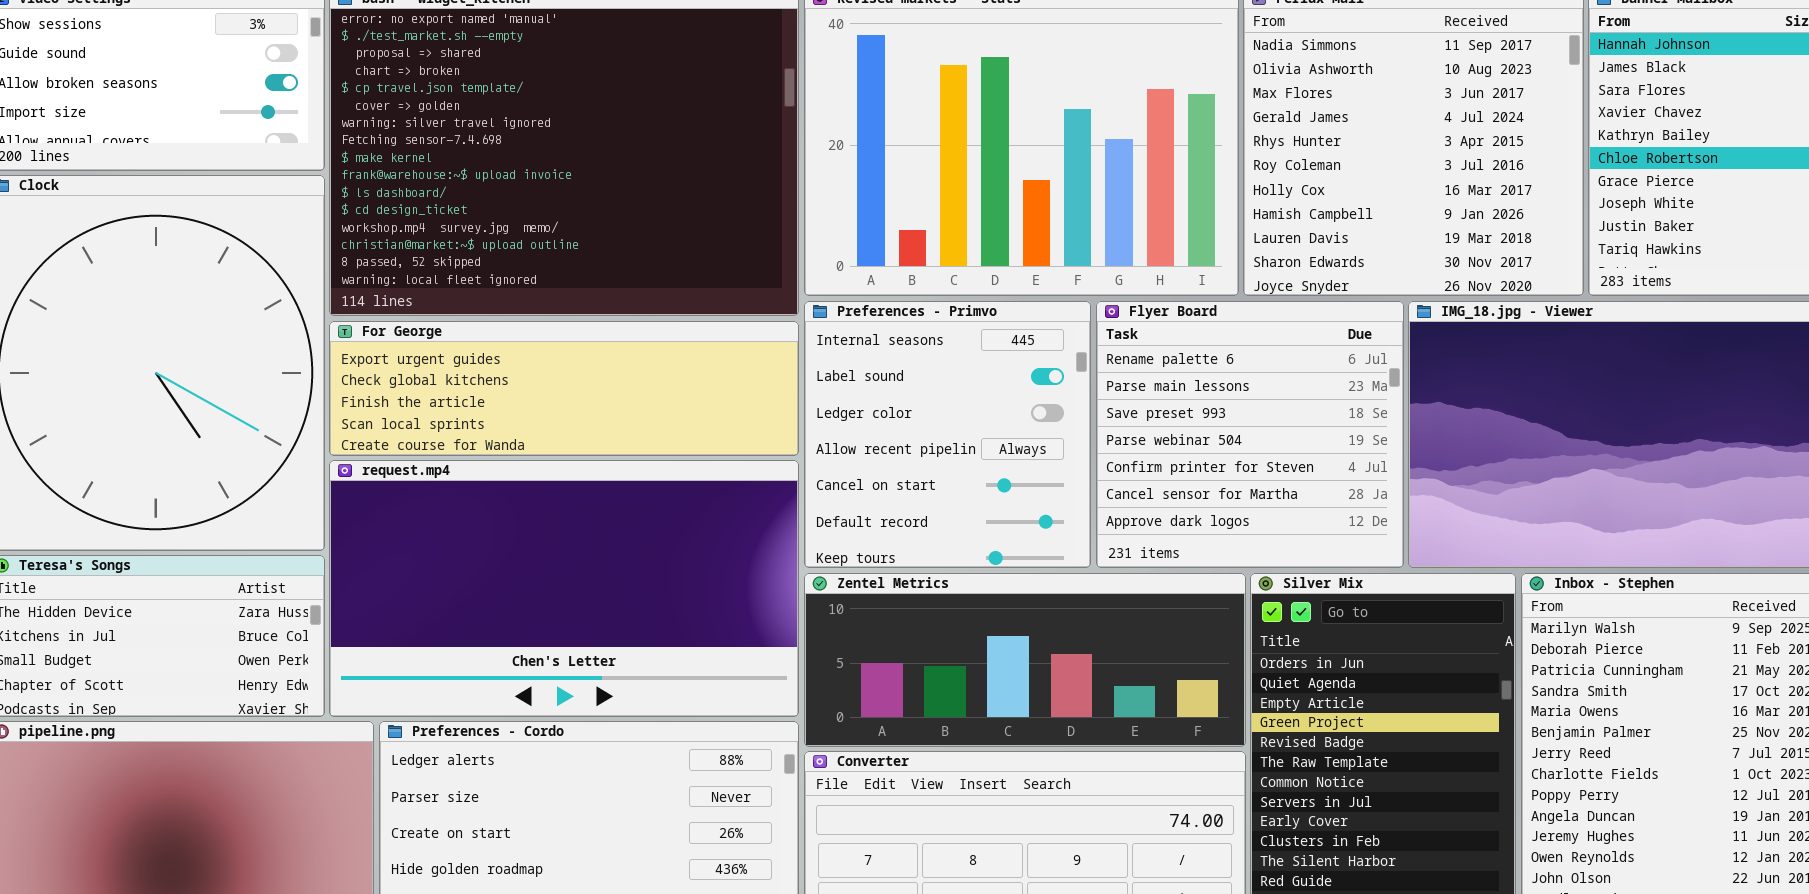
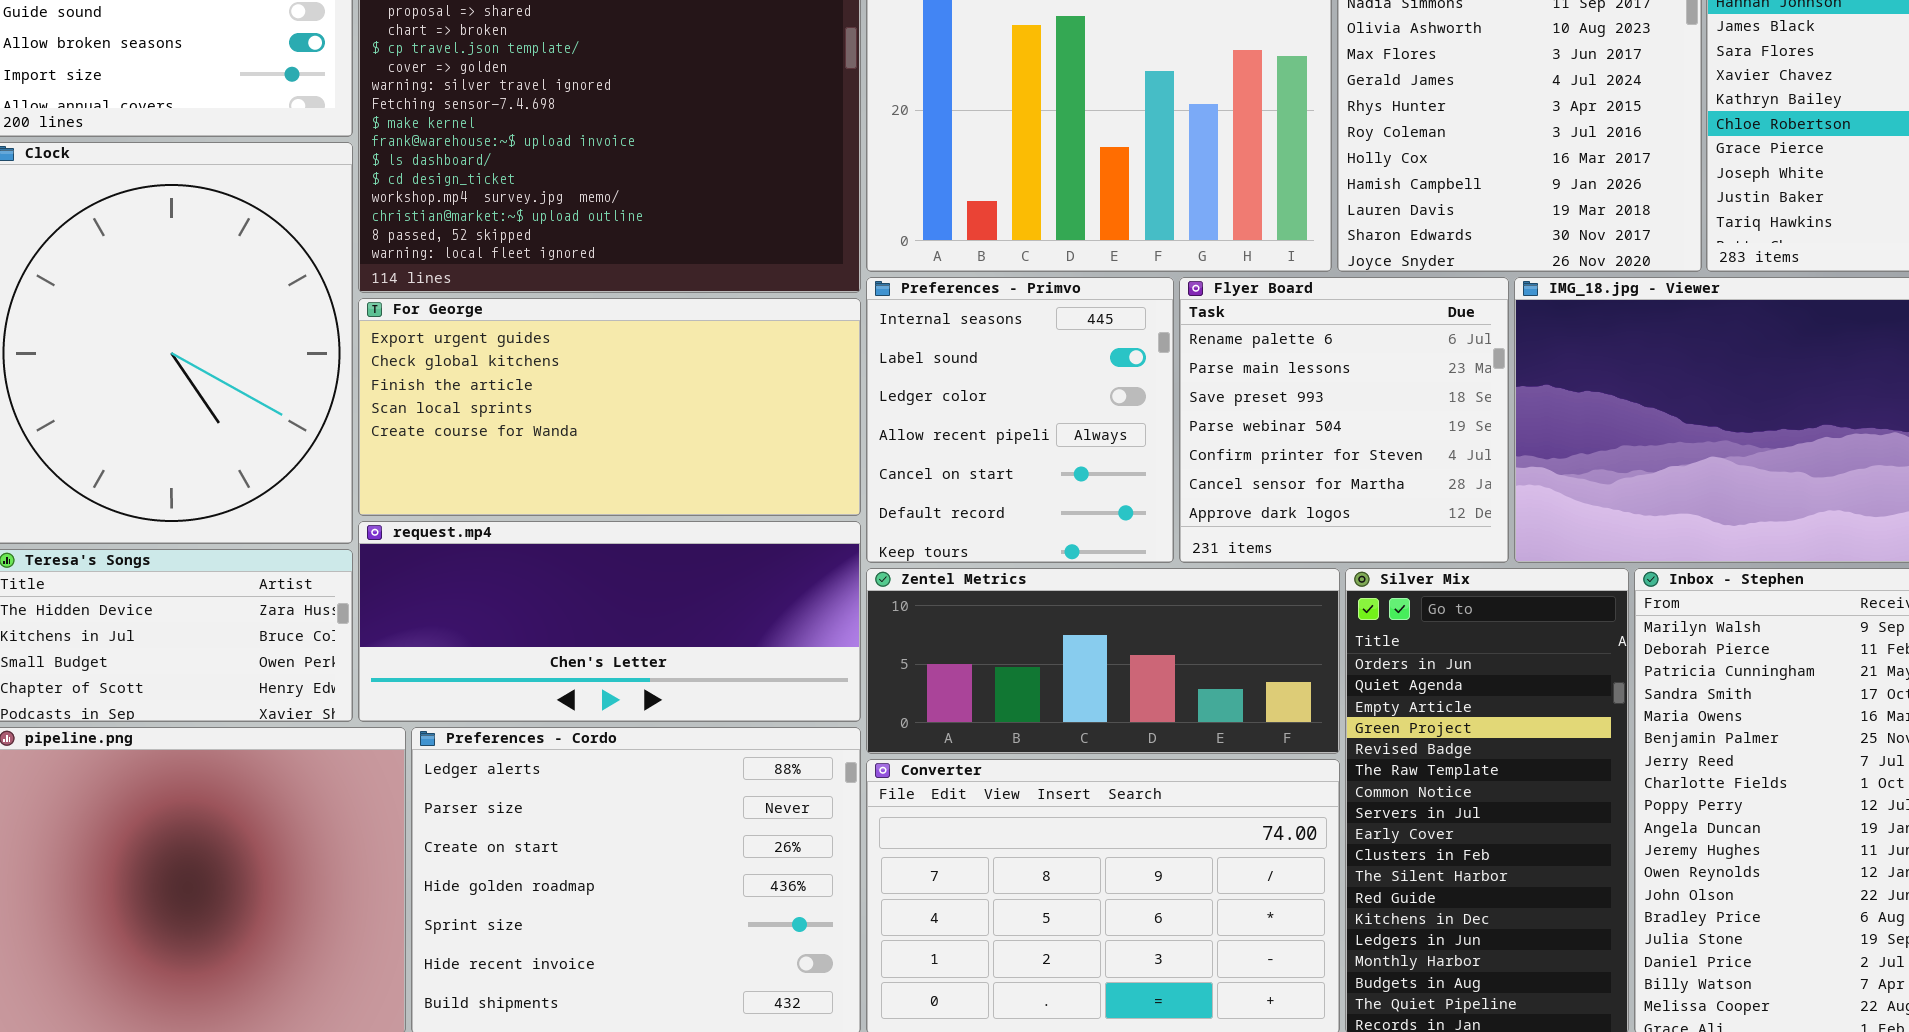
For George: [329,321,799,456] -> [358,298,861,516], resized
request.mp4: [329,460,799,717] -> [358,521,861,722], resized

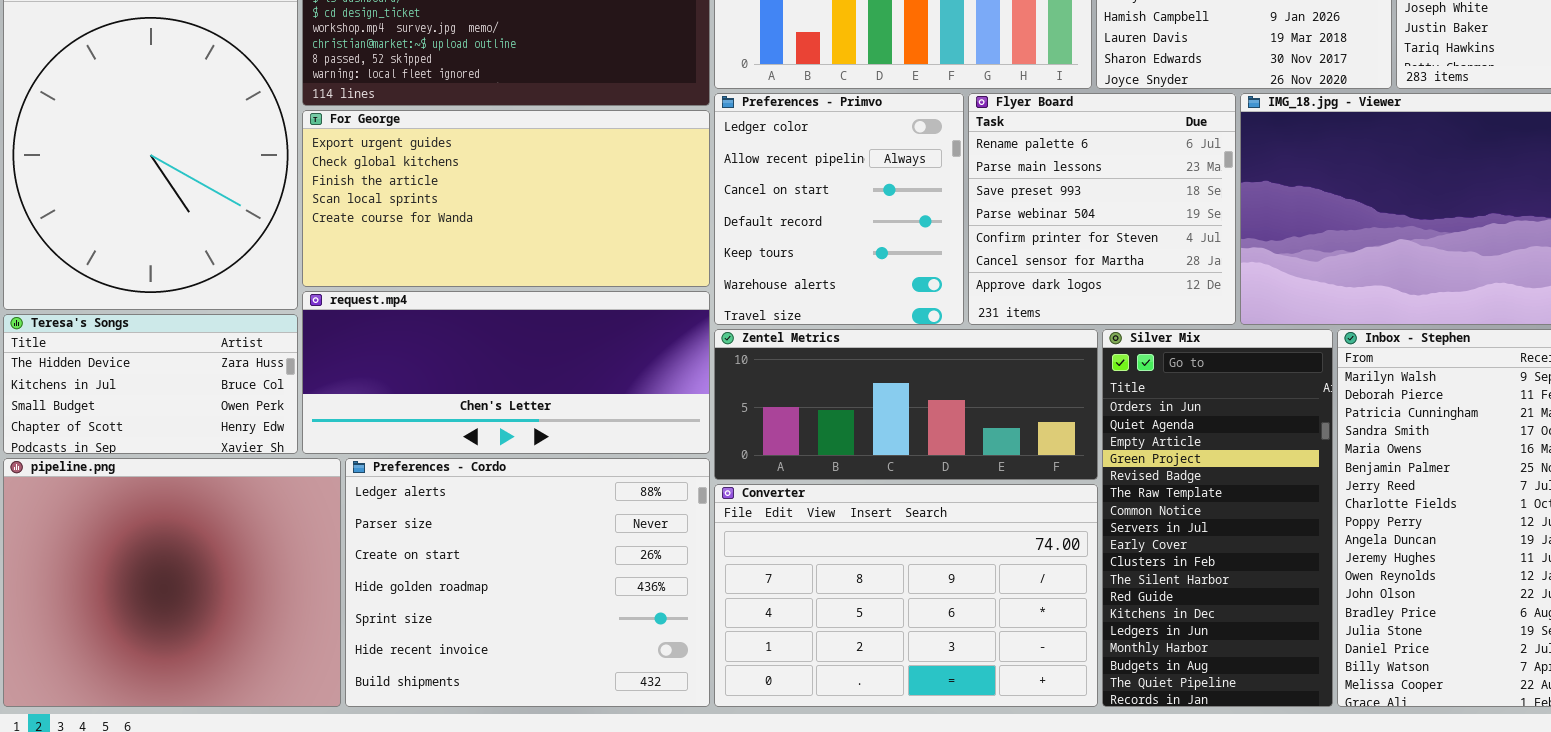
Preferences - Primvo: [866,277,1174,563] -> [714,93,964,325], scrolled down 2 rows

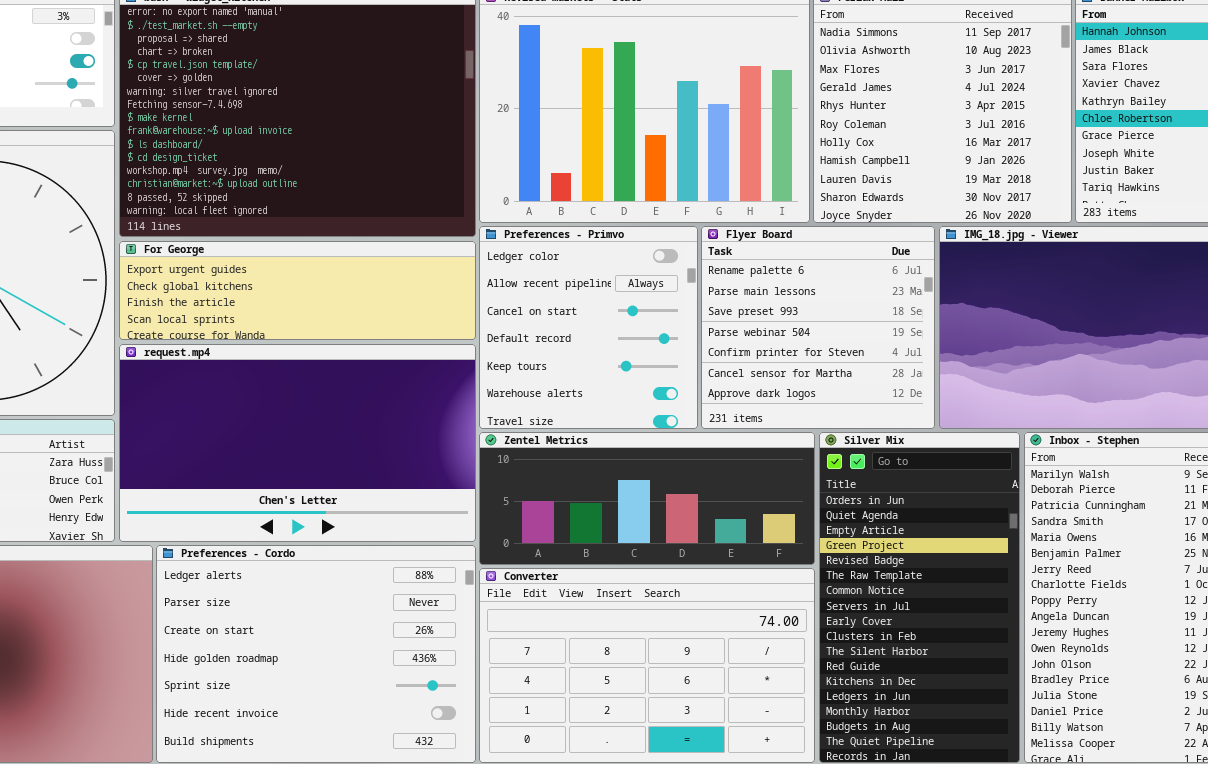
For George: [302,110,710,287] -> [119,241,476,340], resized
request.mp4: [302,291,710,454] -> [119,344,476,542], resized

